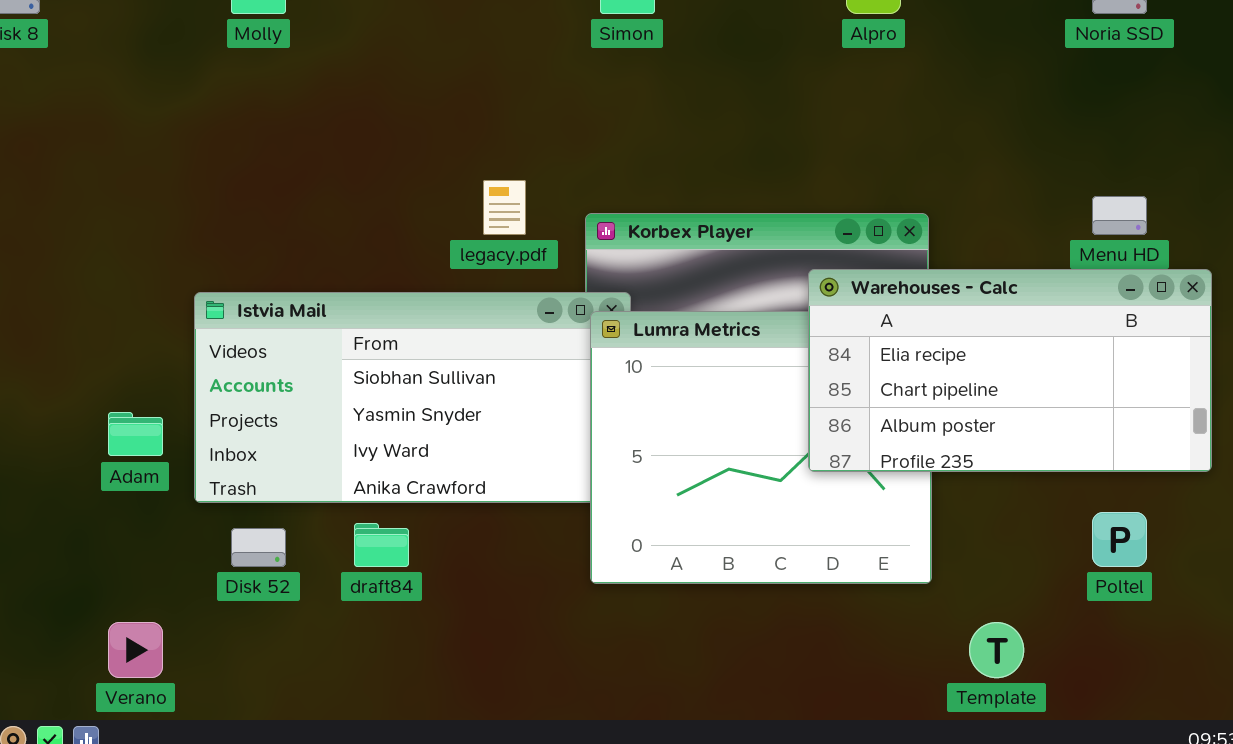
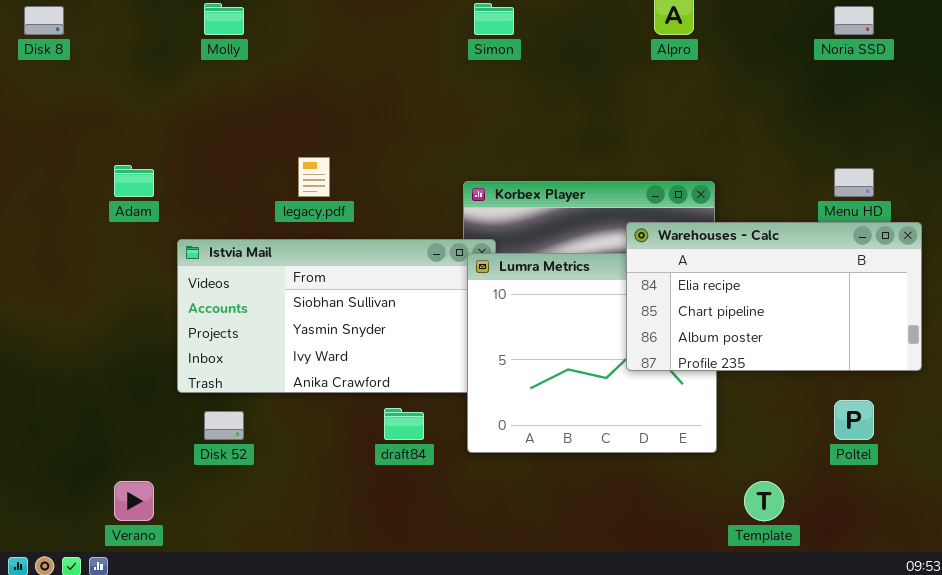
legacy.pdf: [483,180,526,235] -> [298,157,330,197], moved
Adam: [108,412,163,456] -> [114,165,154,197], moved
draft84: [354,523,409,567] -> [384,408,424,440], moved

